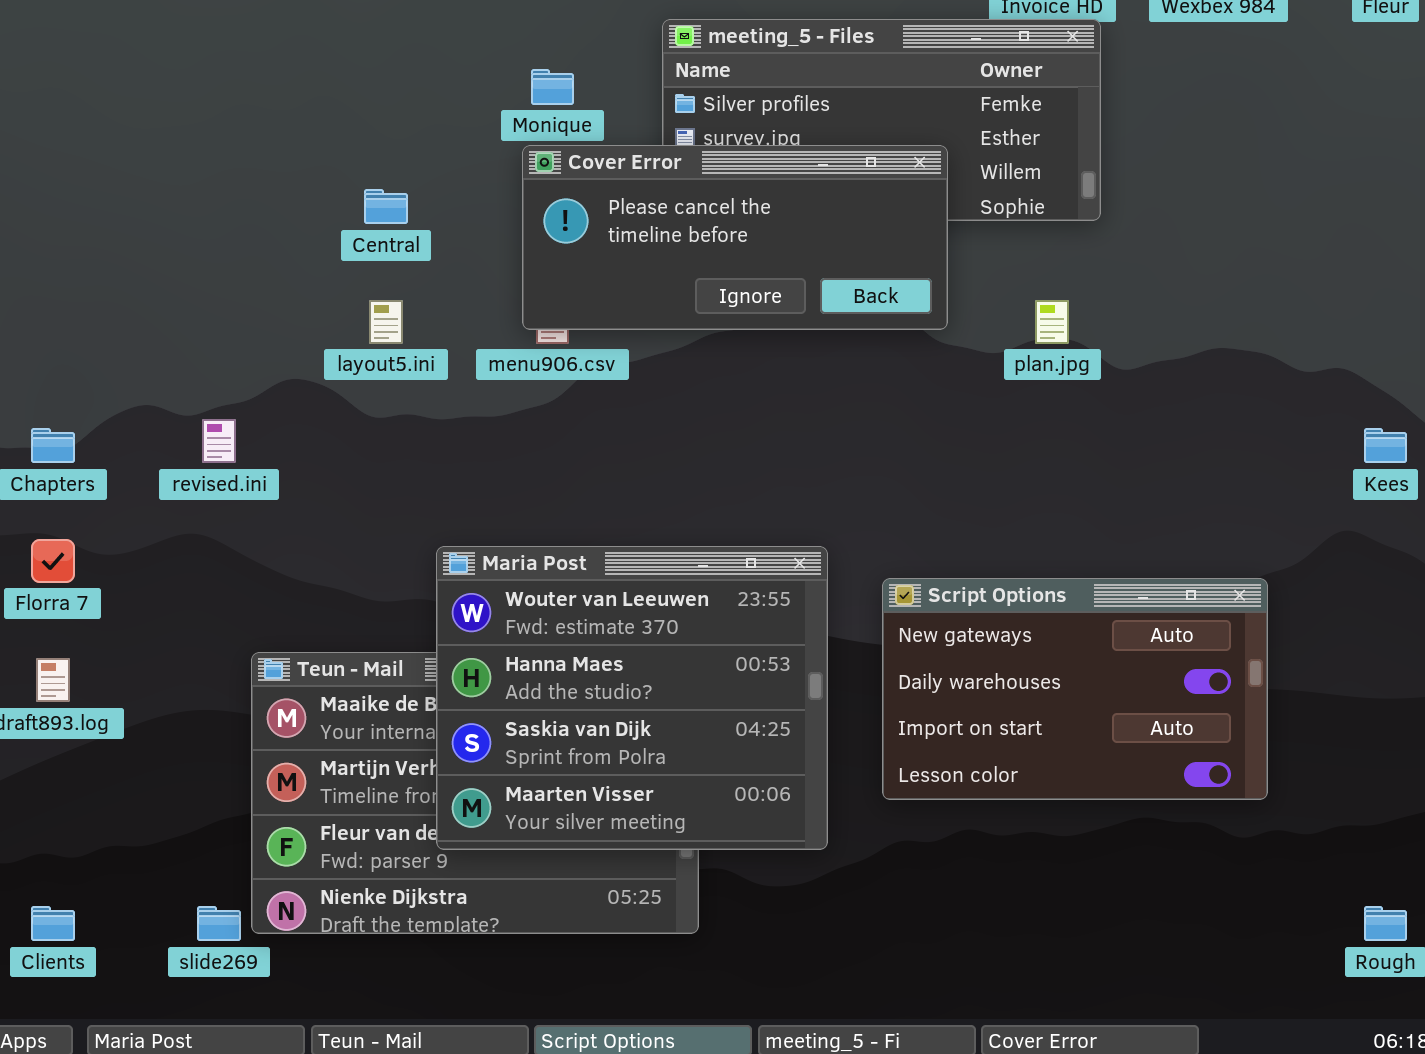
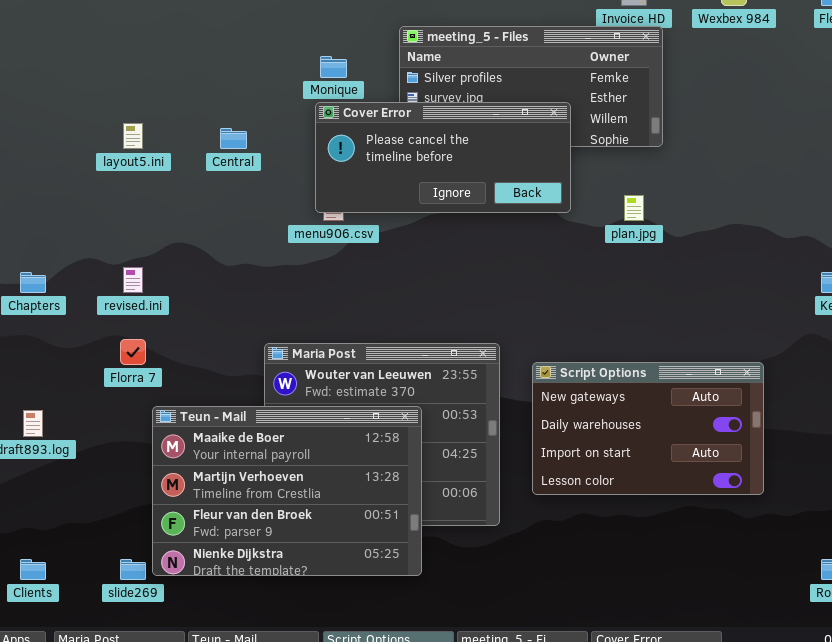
layout5.ini: [369,300,403,344] -> [123,123,143,149], moved
Florra 7: [31,539,75,583] -> [120,339,146,365], moved
Teun - Mail: [251,652,699,934] -> [152,406,422,576], raised

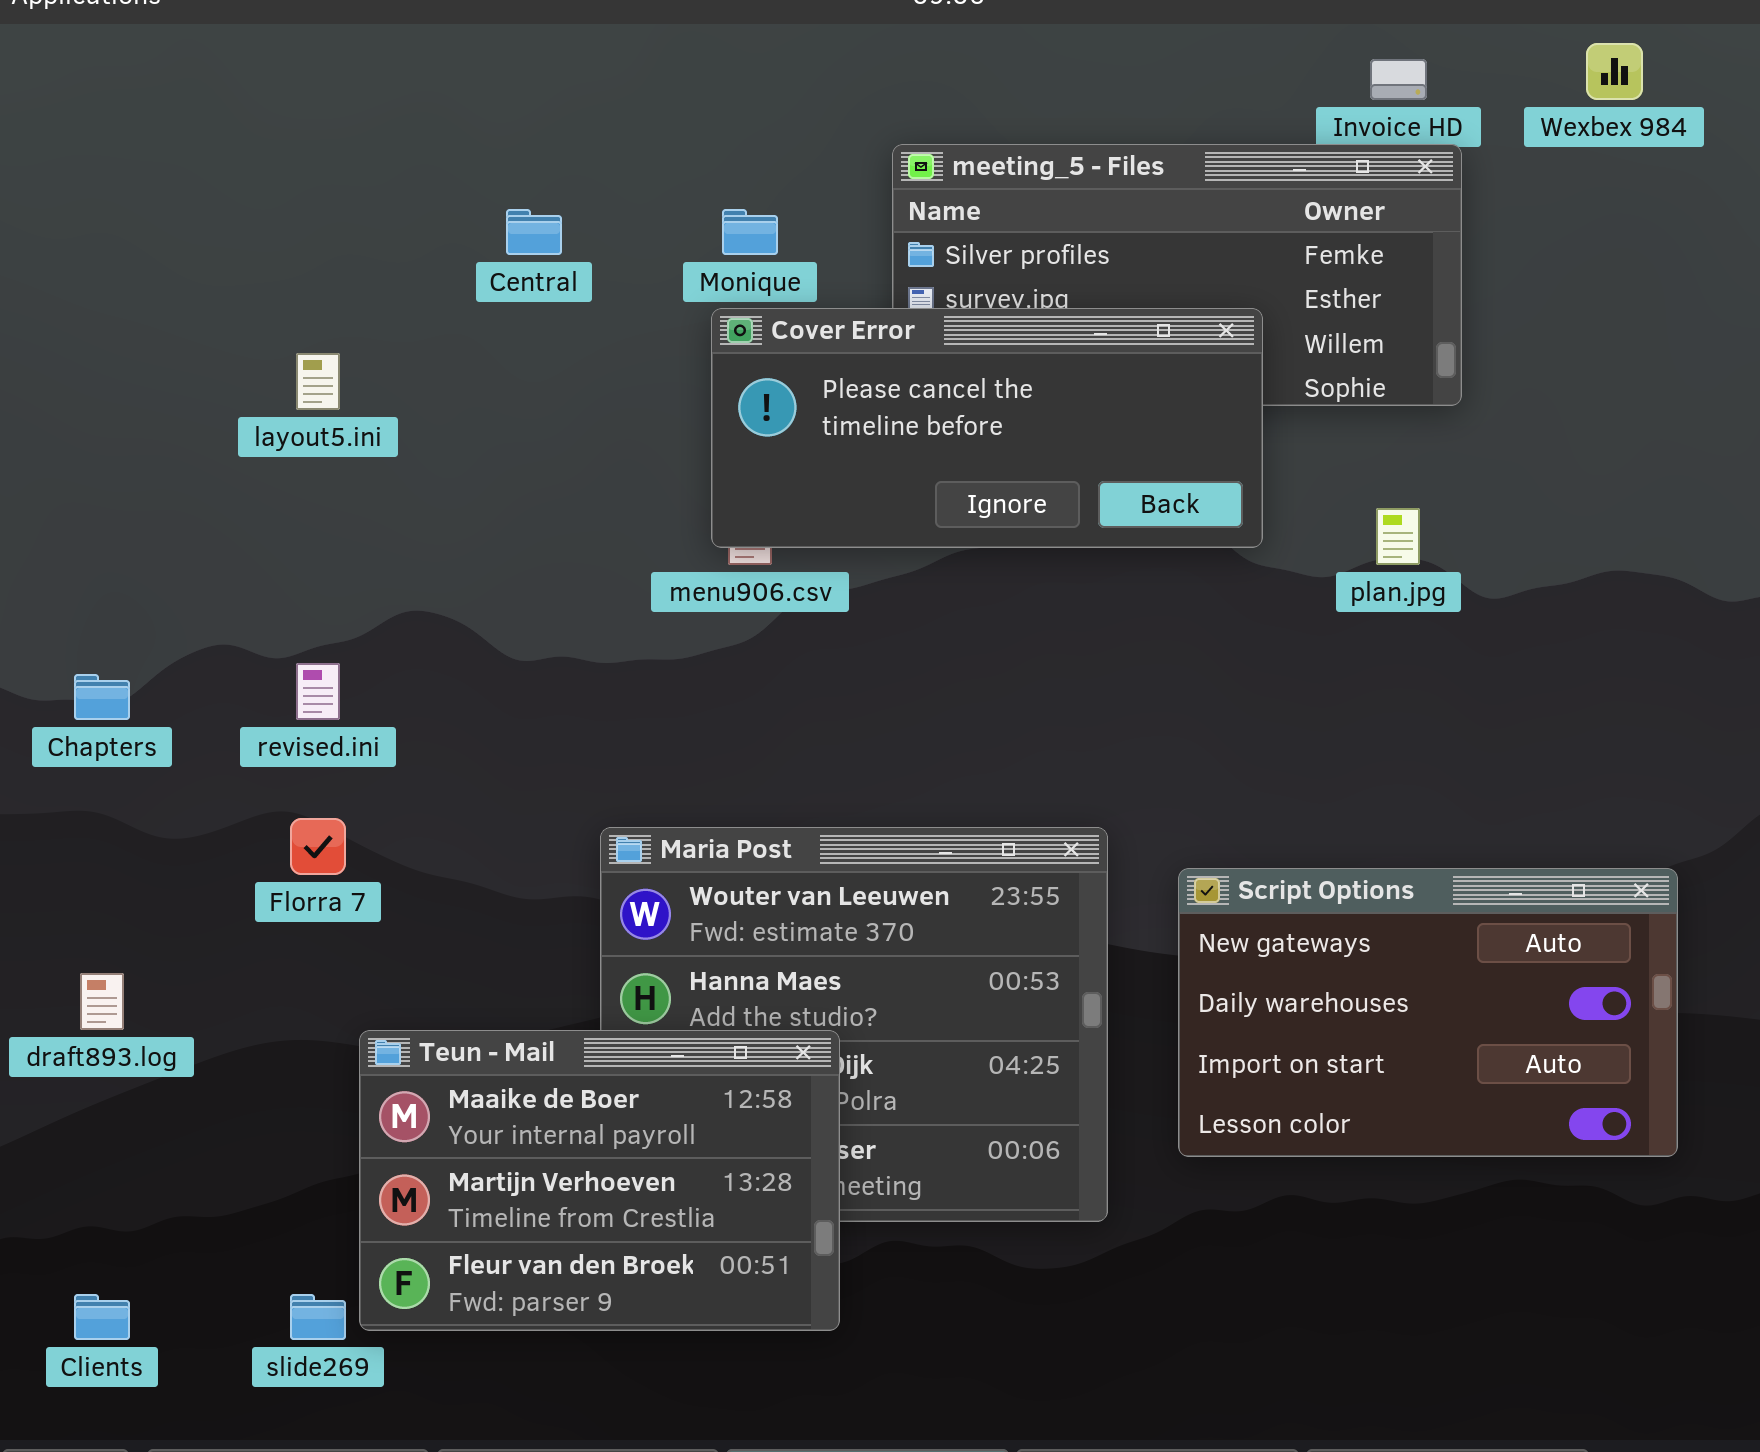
Central: [220,128,247,149] -> [506,209,562,255], moved
Teun - Mail: [152,406,422,576] -> [359,1030,840,1331], resized

